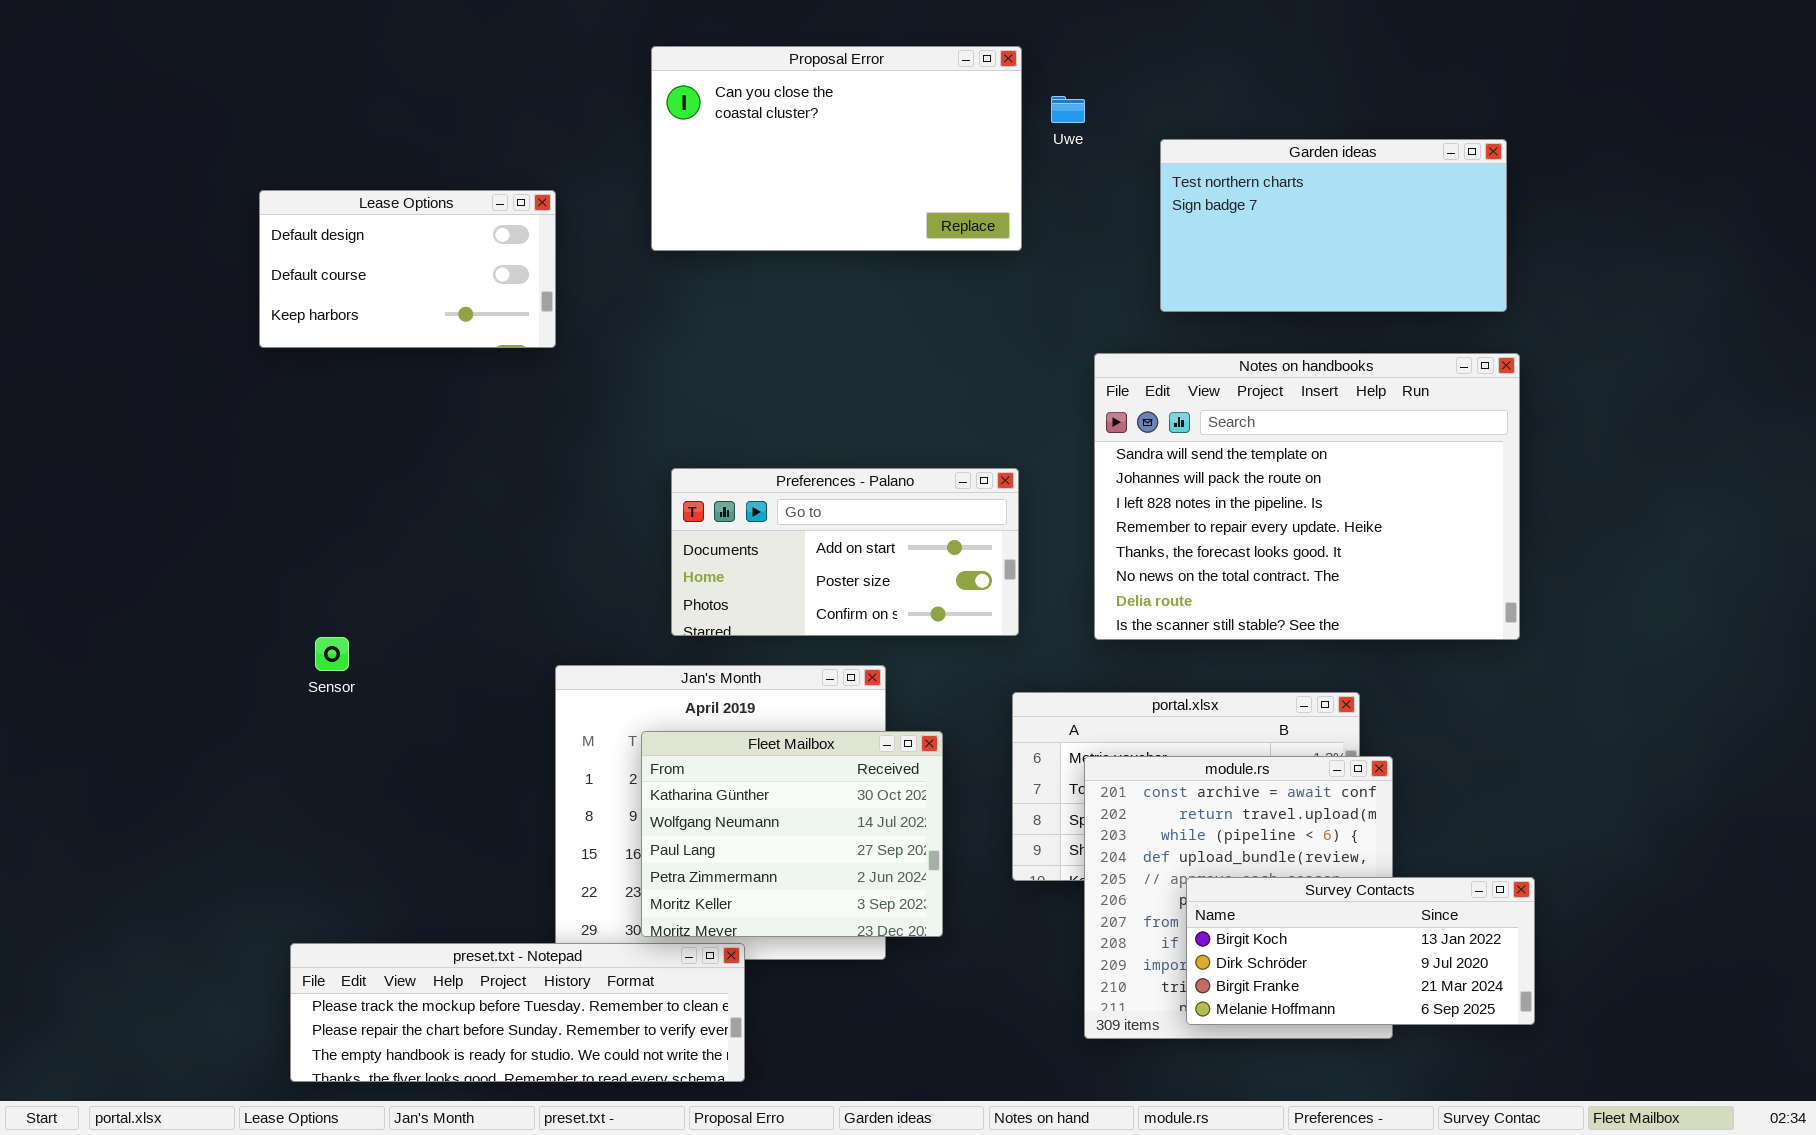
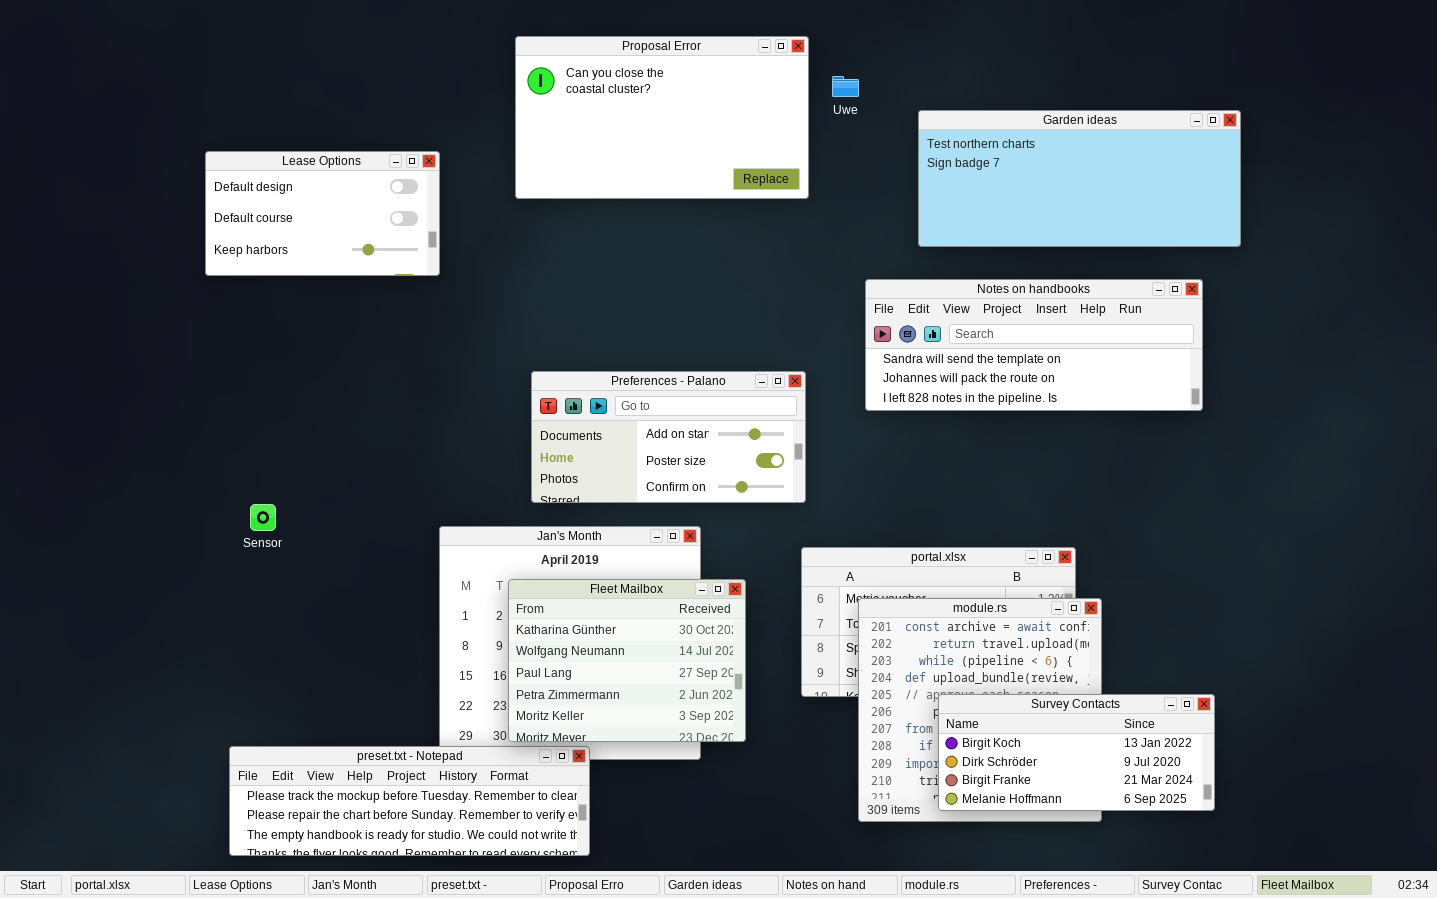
Garden ideas: [1160,139,1507,312] -> [918,110,1241,247], resized
Notes on handbooks: [1094,353,1520,640] -> [865,279,1203,411], resized

